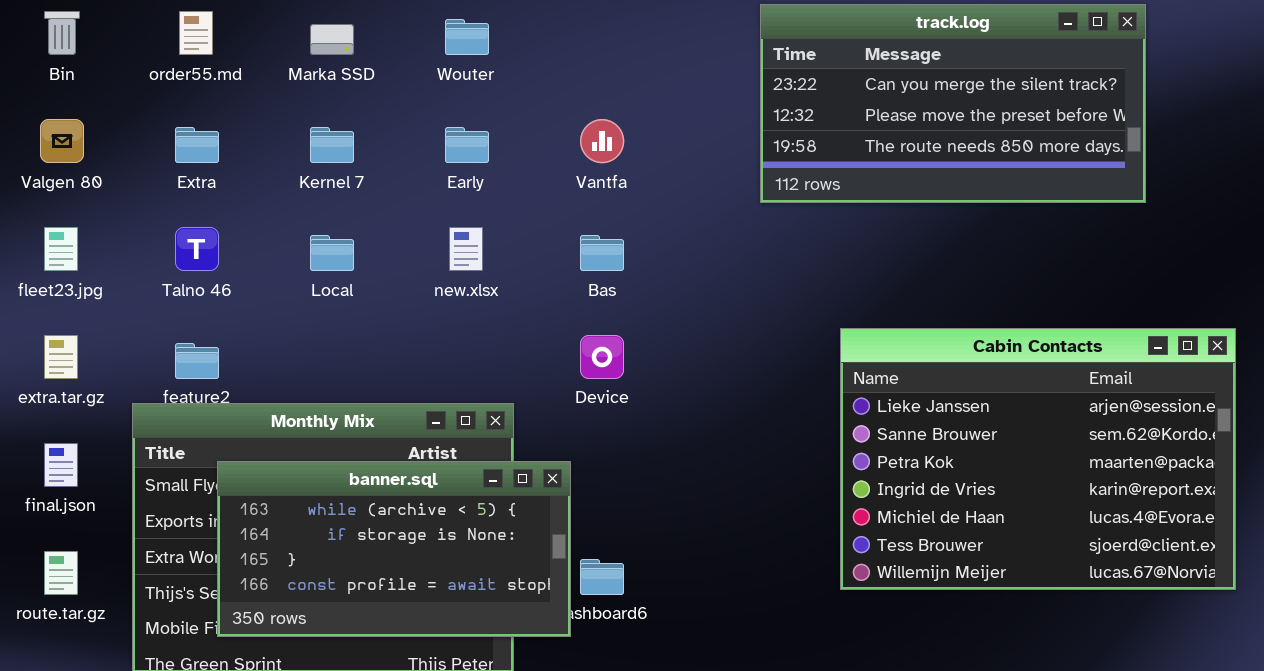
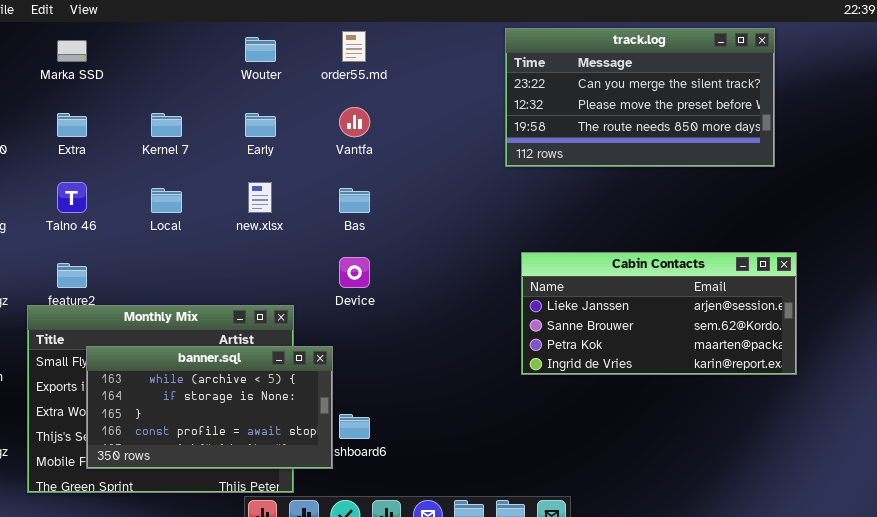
track.log: [760,4,1146,203] -> [505,28,775,167], moved
order55.md: [179,11,213,55] -> [342,31,366,62], moved
Marka SSD: [310,24,354,55] -> [57,40,87,62], moved
Cabin Contacts: [840,328,1236,590] -> [521,252,797,375], resized

